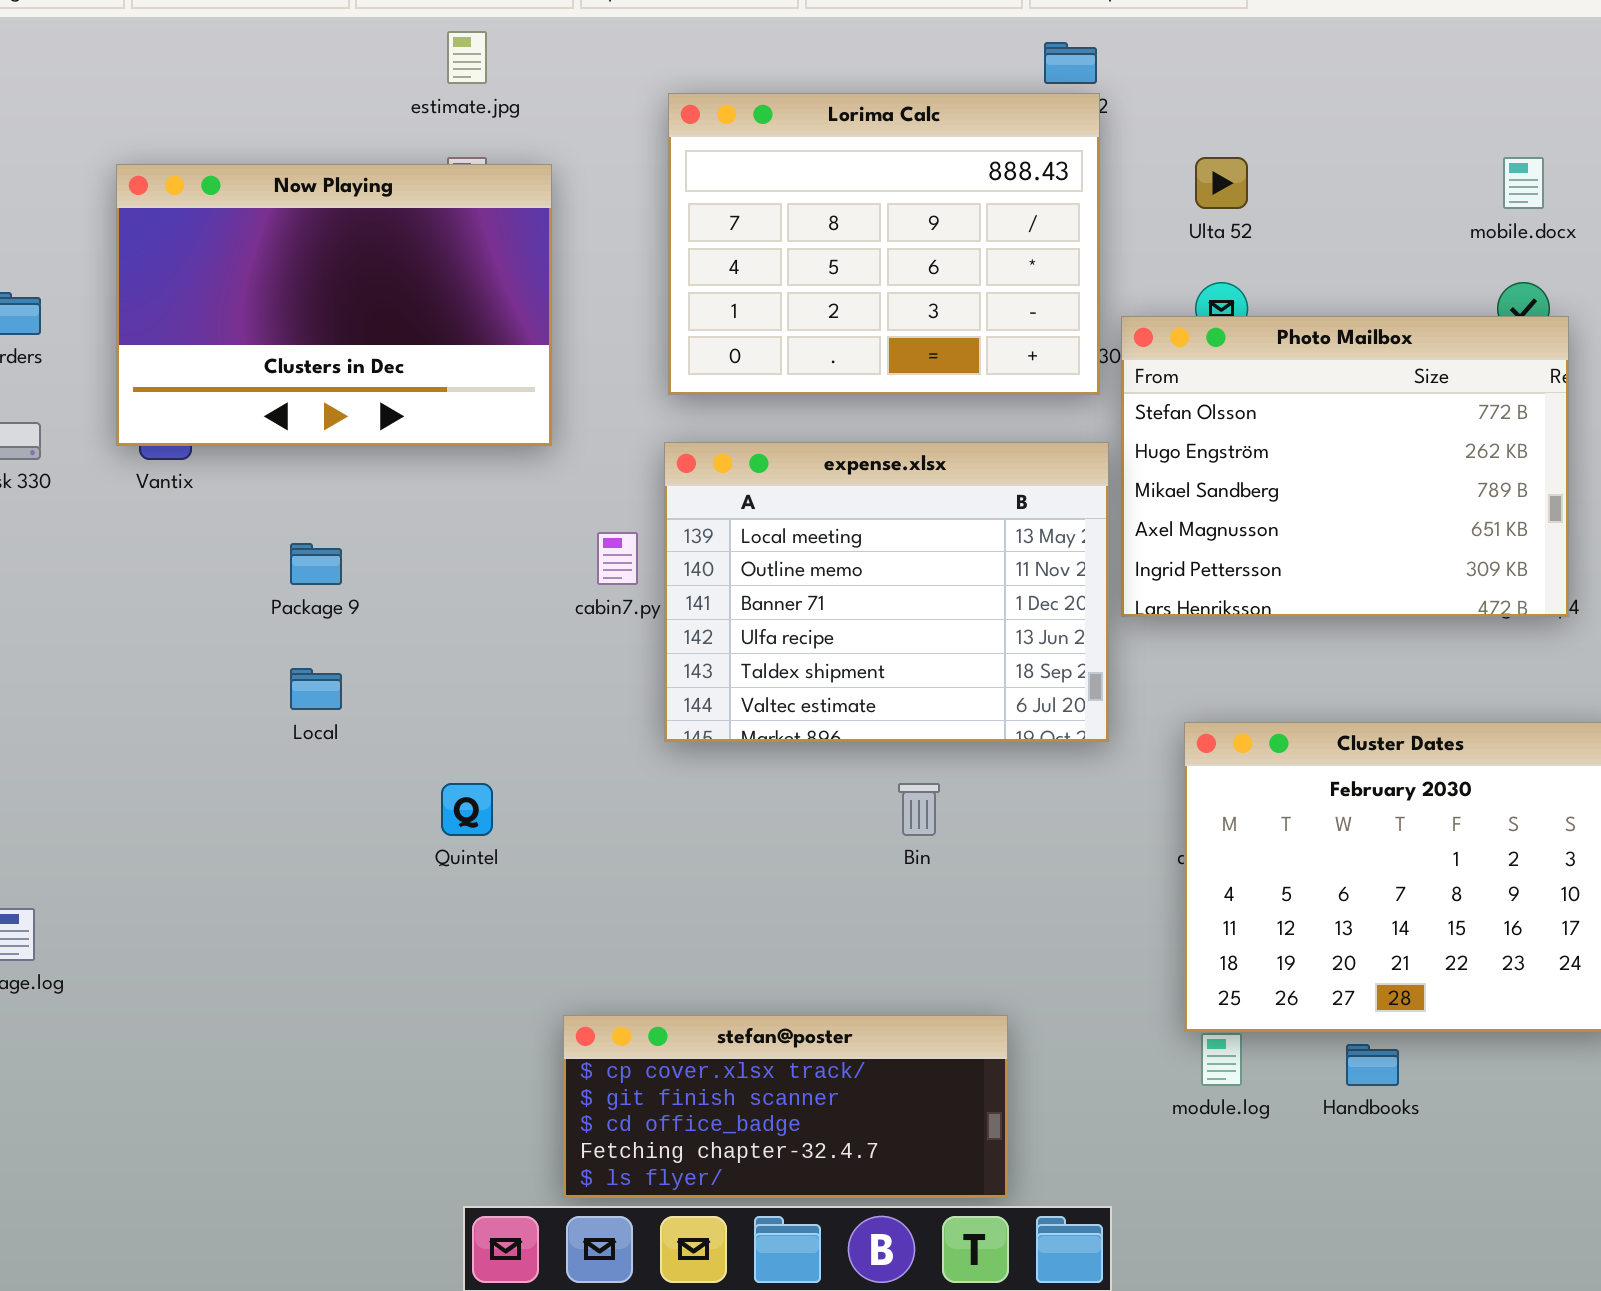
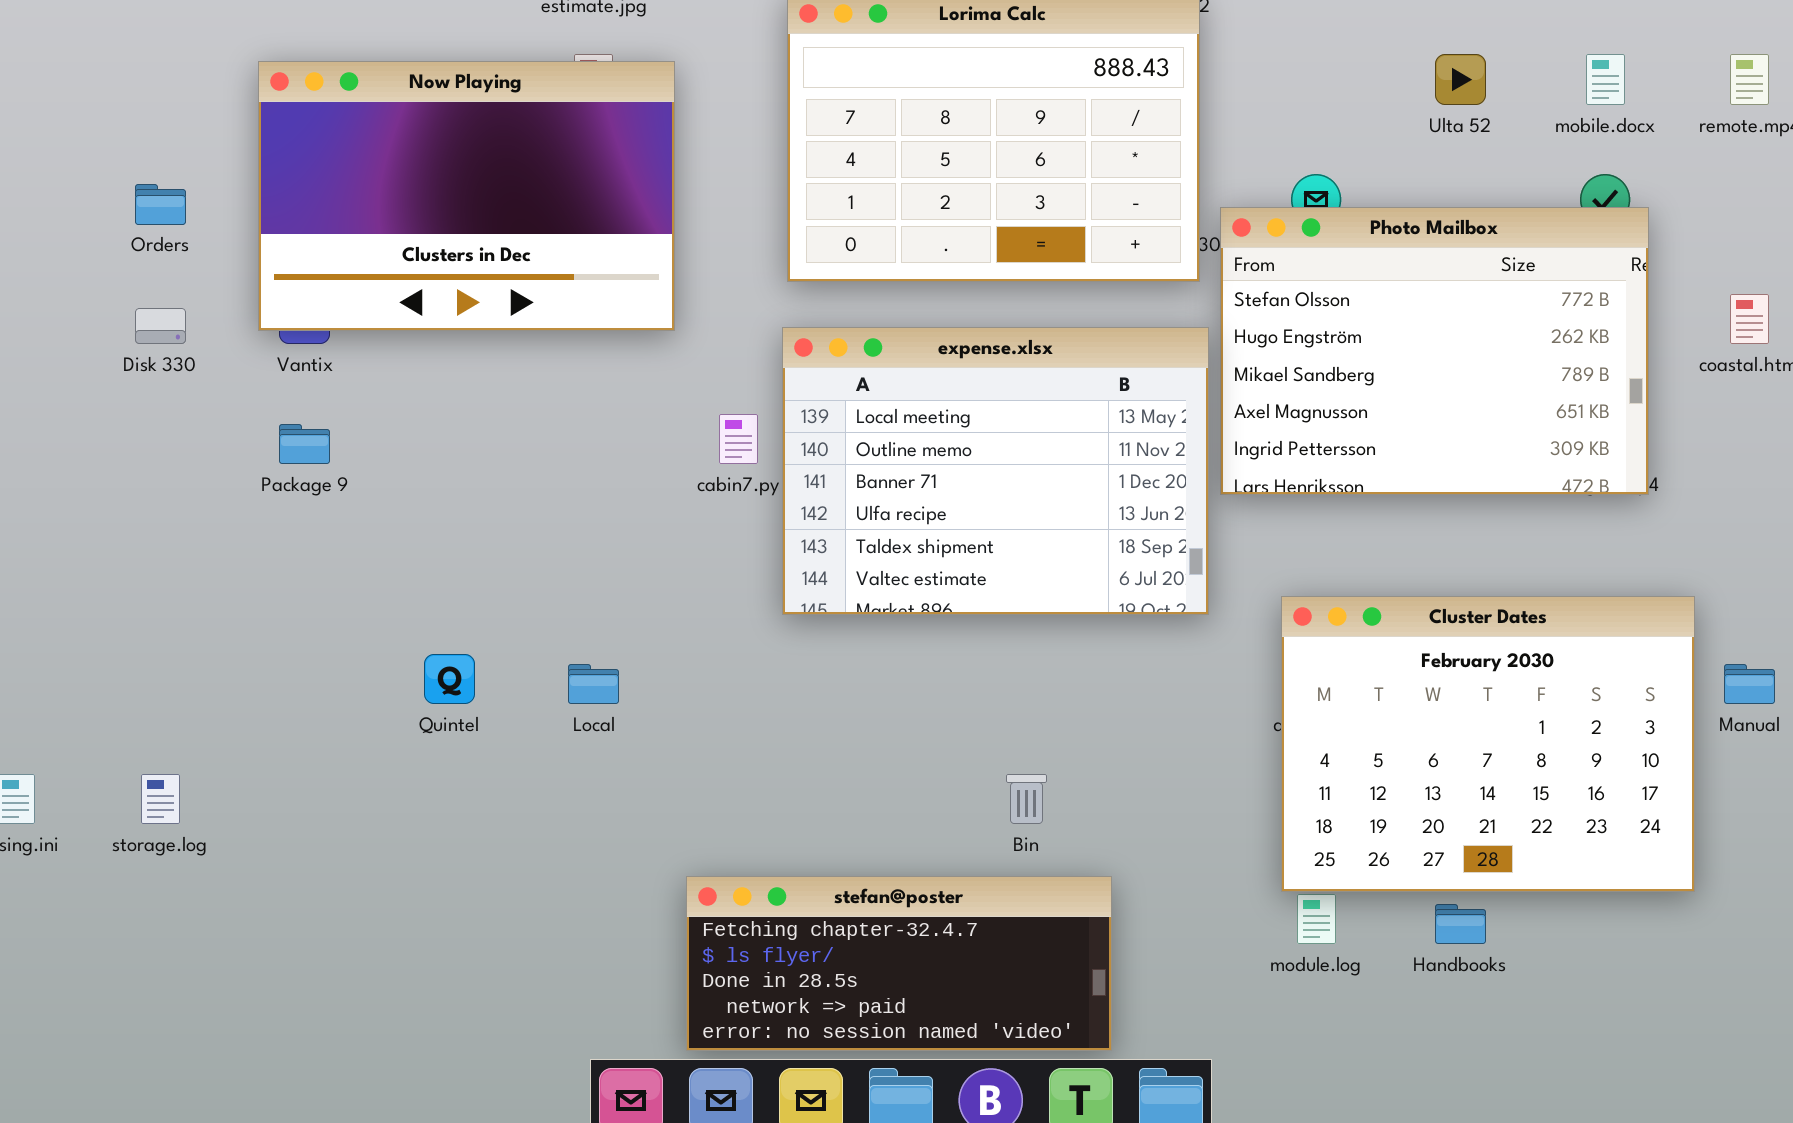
Ulta 52: [1195,157,1248,209] -> [1435,54,1486,105], moved
Package 9: [290,543,342,585] -> [279,424,330,464], moved
Local: [290,668,342,710] -> [568,664,619,704], moved
Quintel: [441,783,493,836] -> [424,654,475,704], moved
Bin: [898,783,940,836] -> [1006,774,1047,824], moved
stefan@poster: [563,1015,1008,1198] -> [686,876,1112,1051], scrolled down 3 rows

